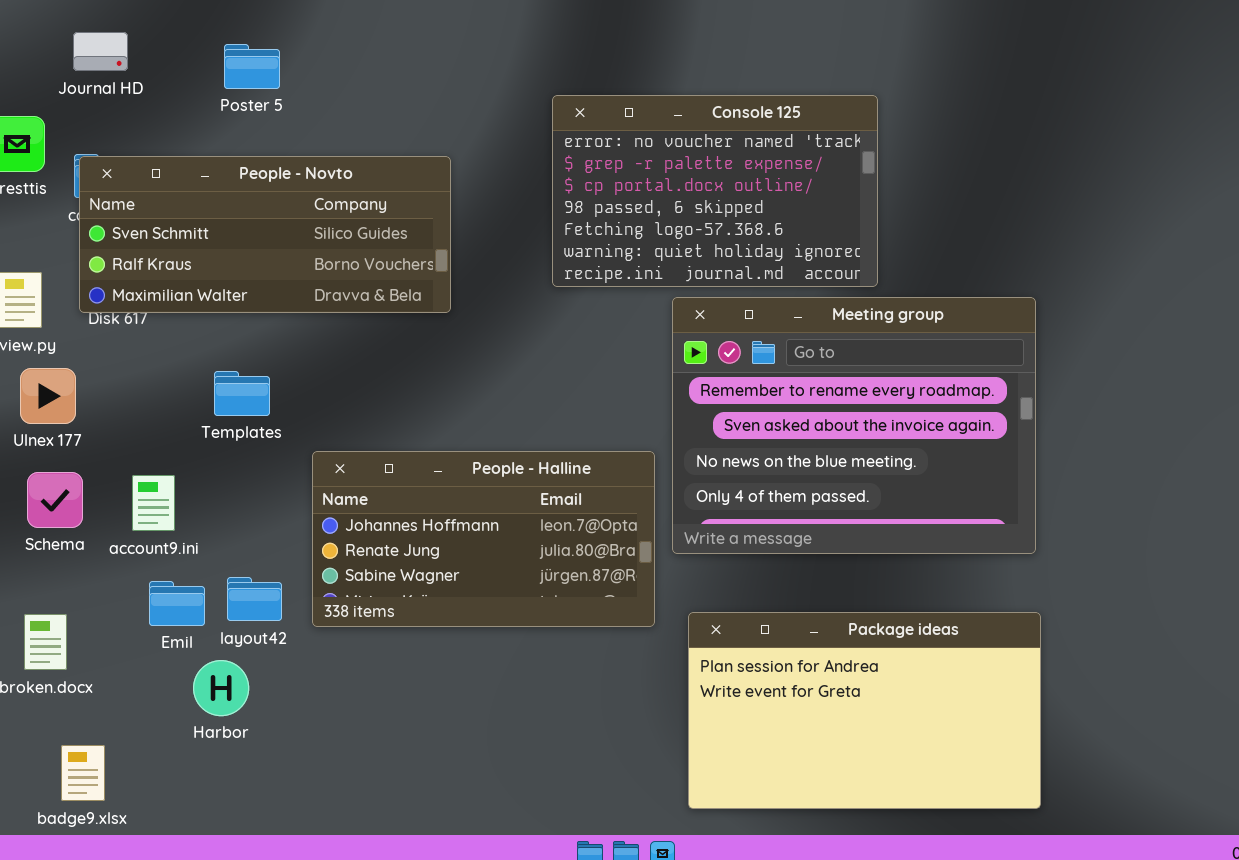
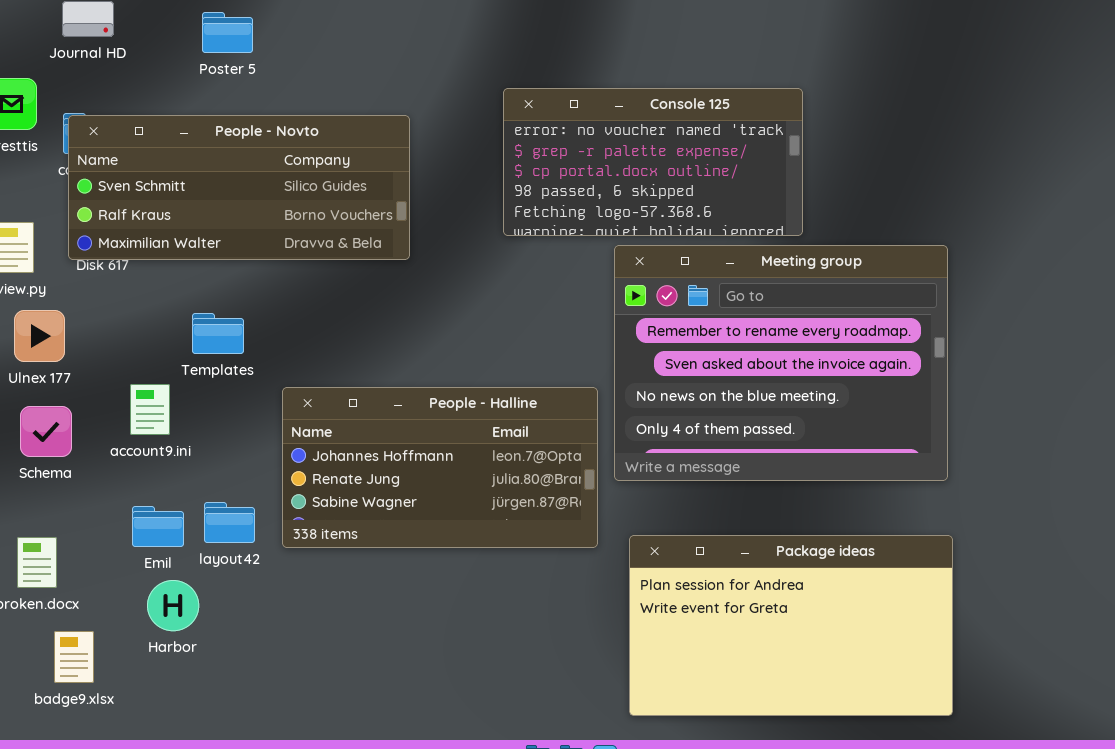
Console 125: [552,95,878,287] -> [503,88,803,236], resized
account9.ini: [132,475,175,531] -> [130,384,170,435], moved
Harbor: [193,660,249,716] -> [147,580,199,631], moved
badge9.xlsx: [61,745,105,801] -> [54,631,94,683], moved

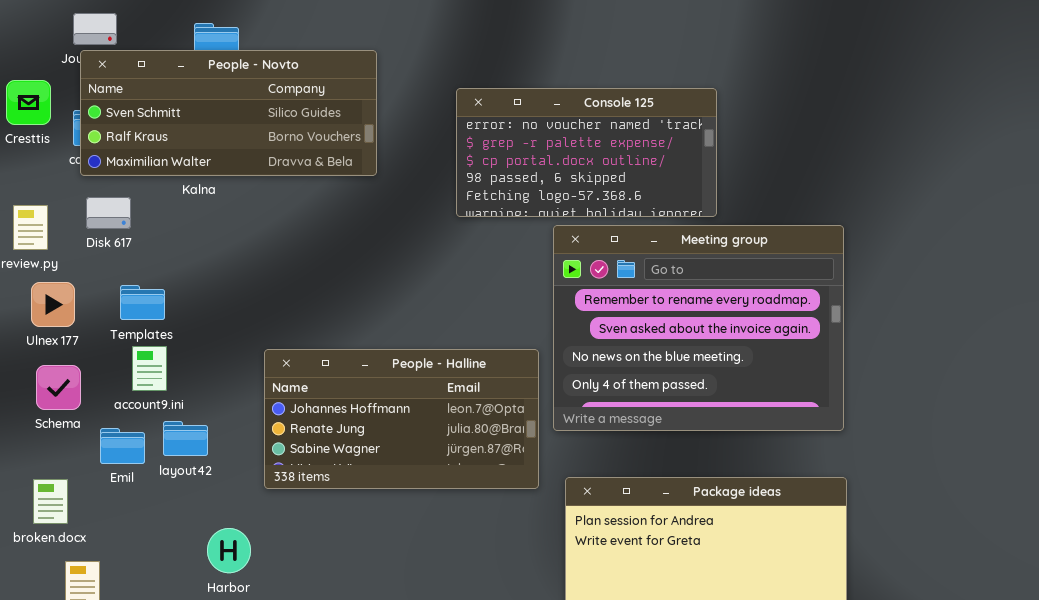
People - Novto: [68,115,410,260] -> [80,50,377,176], moved
Templates: [192,313,244,354] -> [120,285,165,320], moved
layout42: [204,502,255,543] -> [163,421,208,456], moved
Emil: [132,506,184,547] -> [100,428,145,464], moved
Harbor: [147,580,199,631] -> [207,528,251,573], moved

